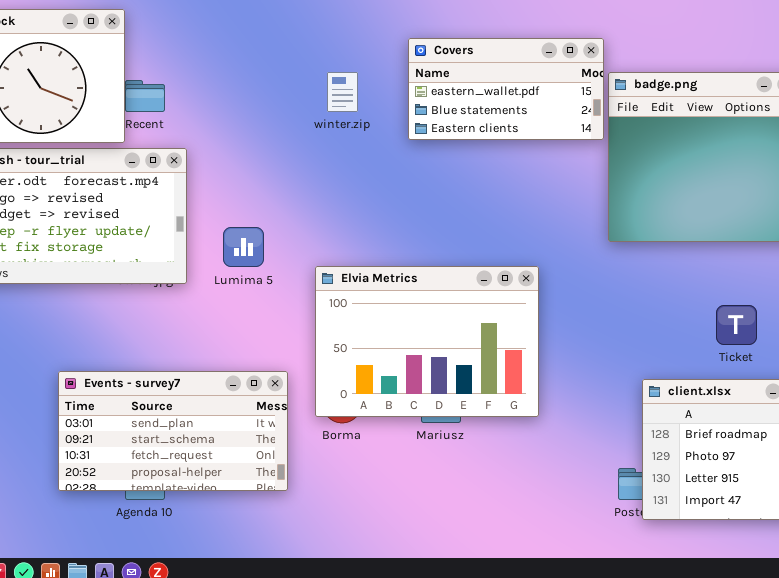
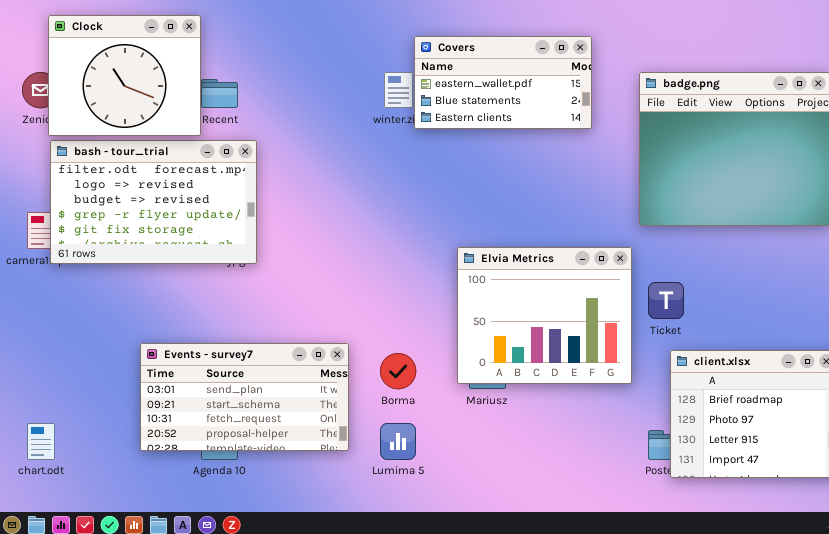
Covers: [408,38,604,140] -> [414,36,592,129], moved
Lumima 5: [223,227,264,267] -> [380,423,416,460], moved
Elvia Metrics: [315,266,539,417] -> [457,247,632,384], moved, resized
Ticket: [716,305,757,345] -> [648,282,684,319], moved

